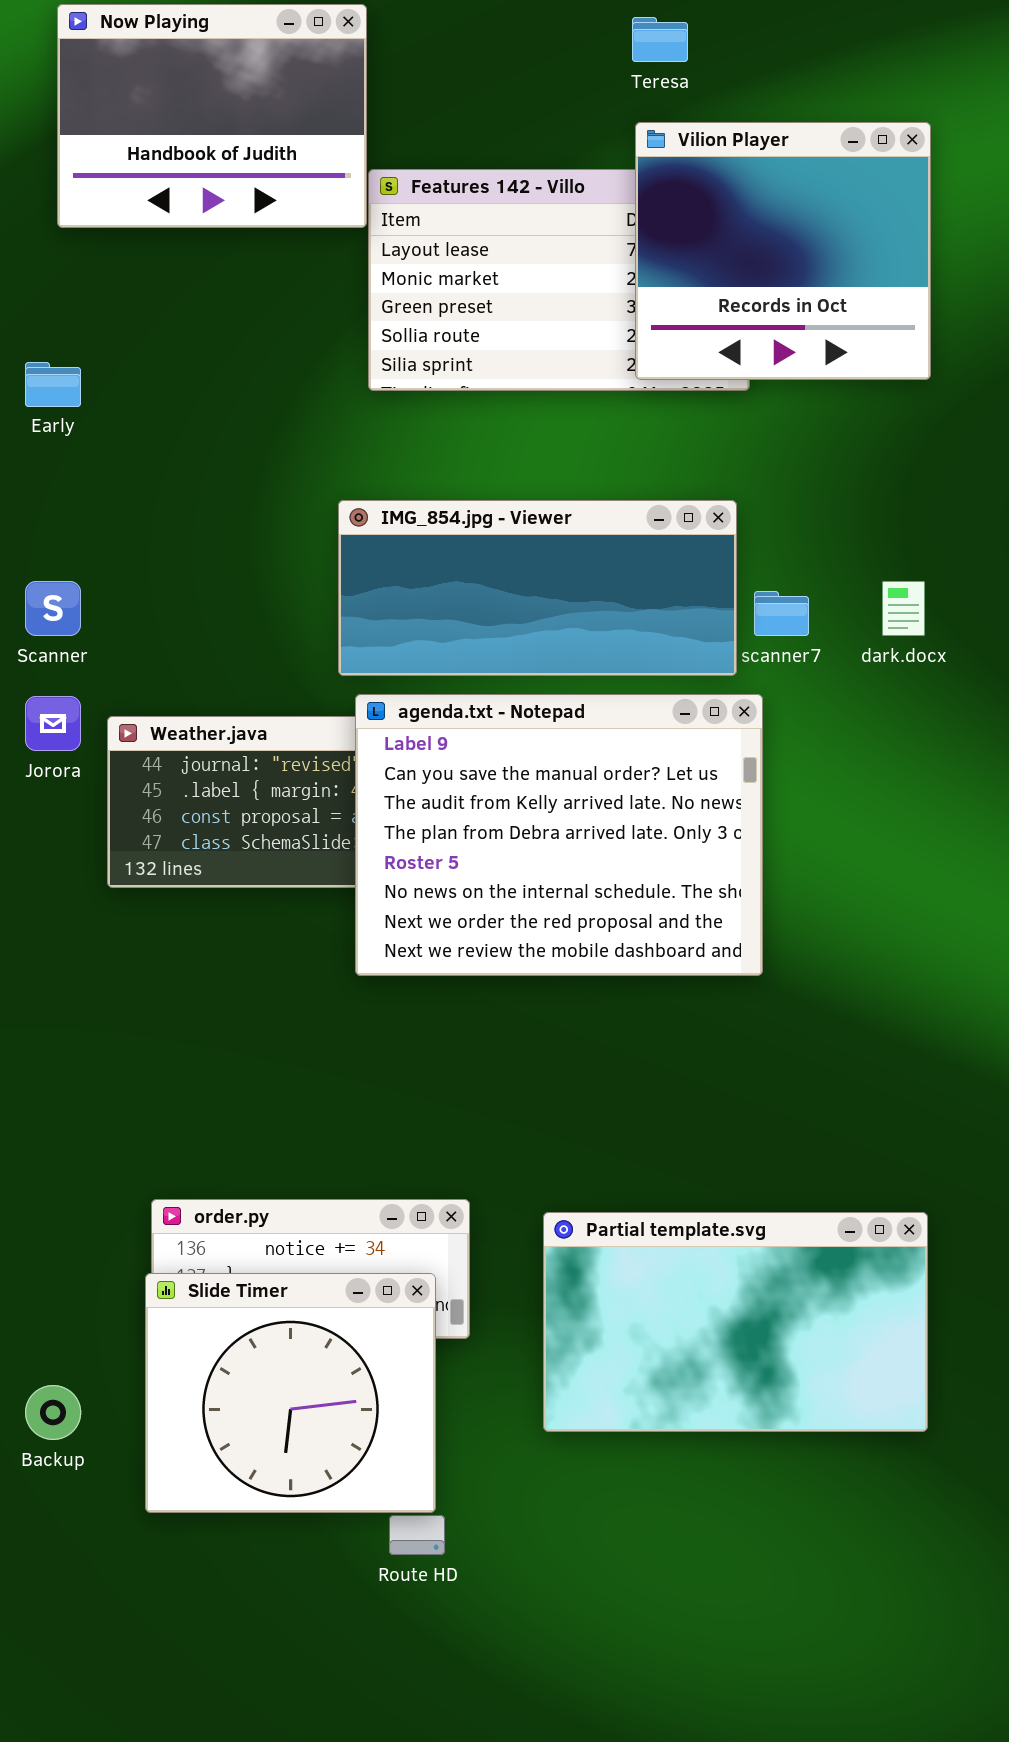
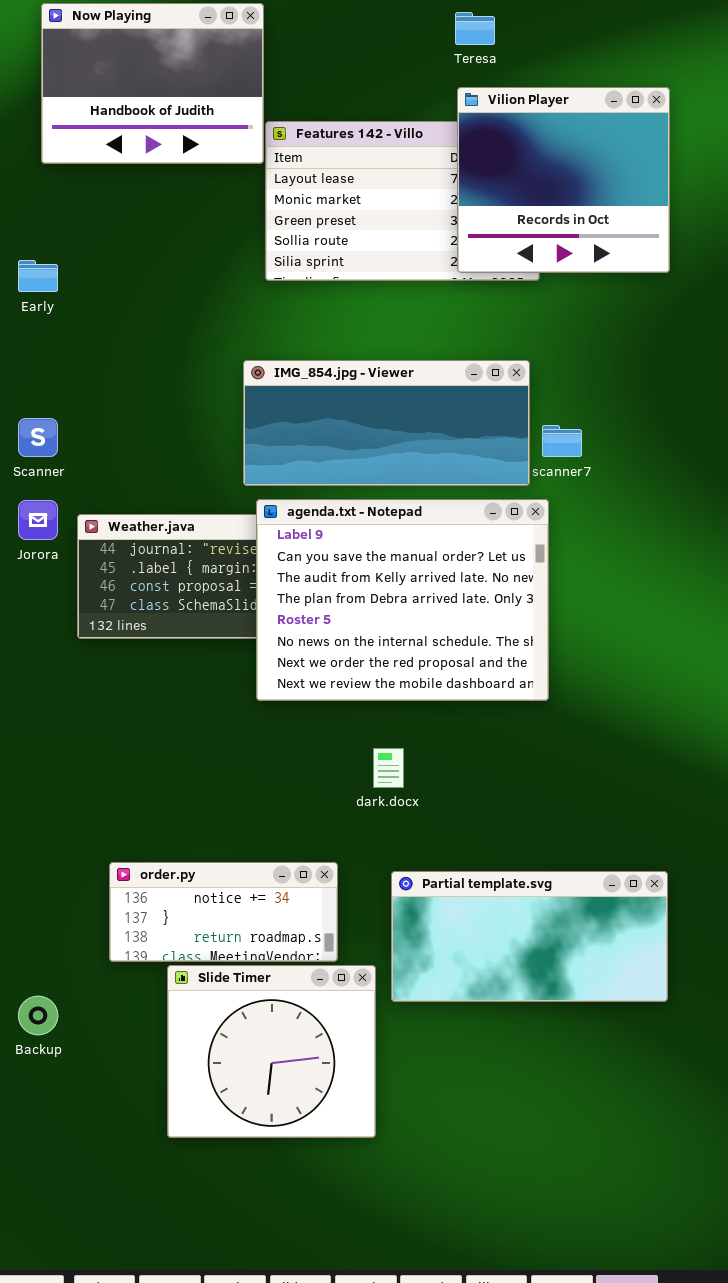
dark.docx: [882,581,925,636] -> [373,748,404,788], moved
Partial template.svg: [543,1212,928,1432] -> [391,871,668,1002], resized
Slide Timer: [145,1273,436,1513] -> [167,965,376,1138], moved

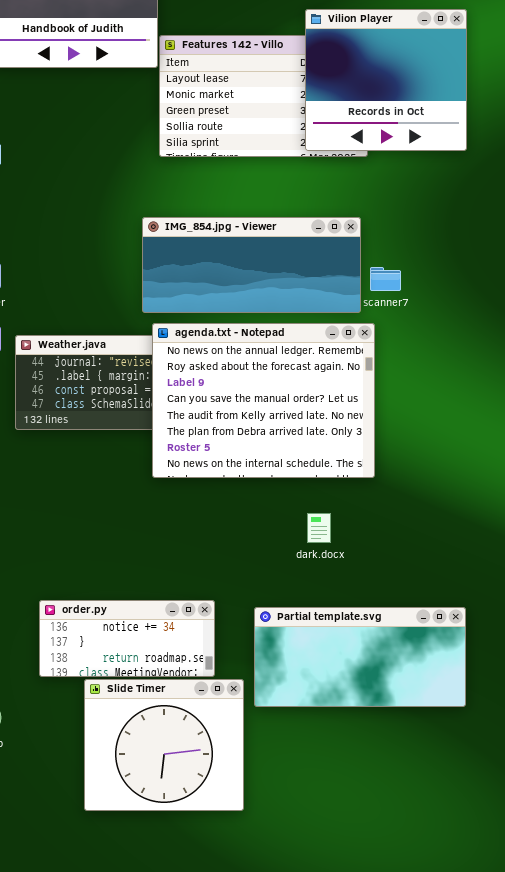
agenda.txt - Notepad: [256,499,549,701] -> [152,323,375,478], scrolled up 2 rows
dark.docx: [373,748,404,788] -> [307,513,331,543], moved

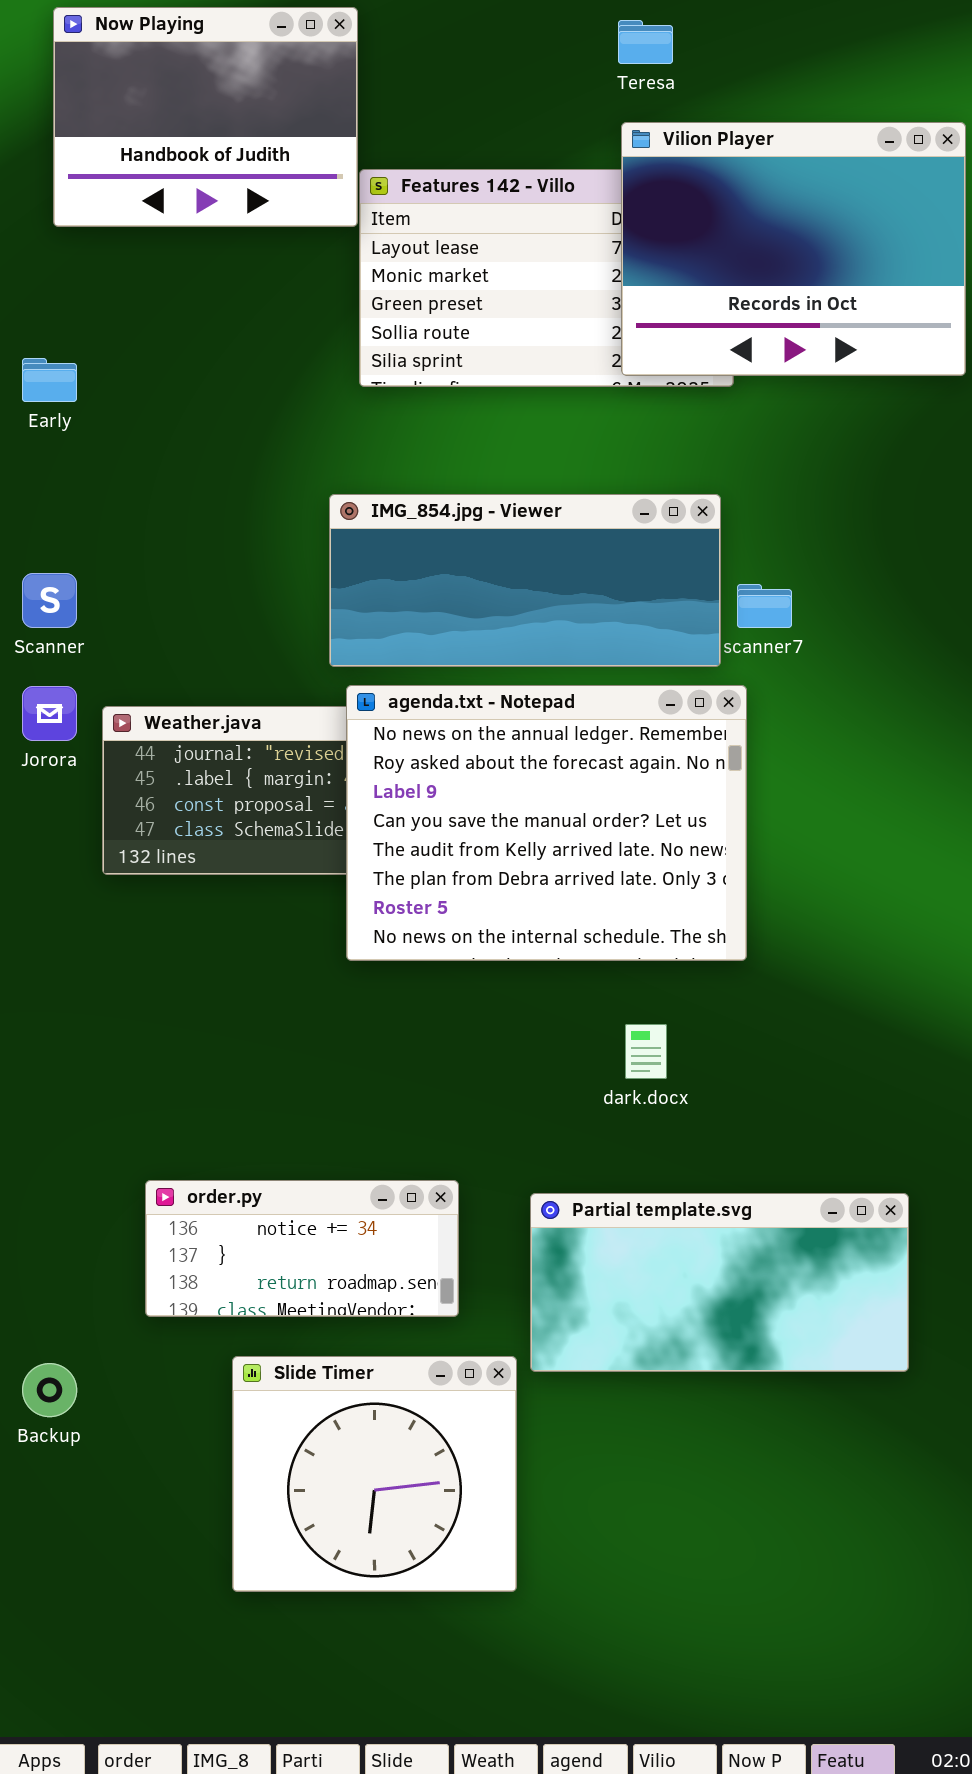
Vilion Player: [305,9,467,151] -> [621,122,966,376], resized
Slide Timer: [84,679,244,811] -> [232,1356,517,1592], moved

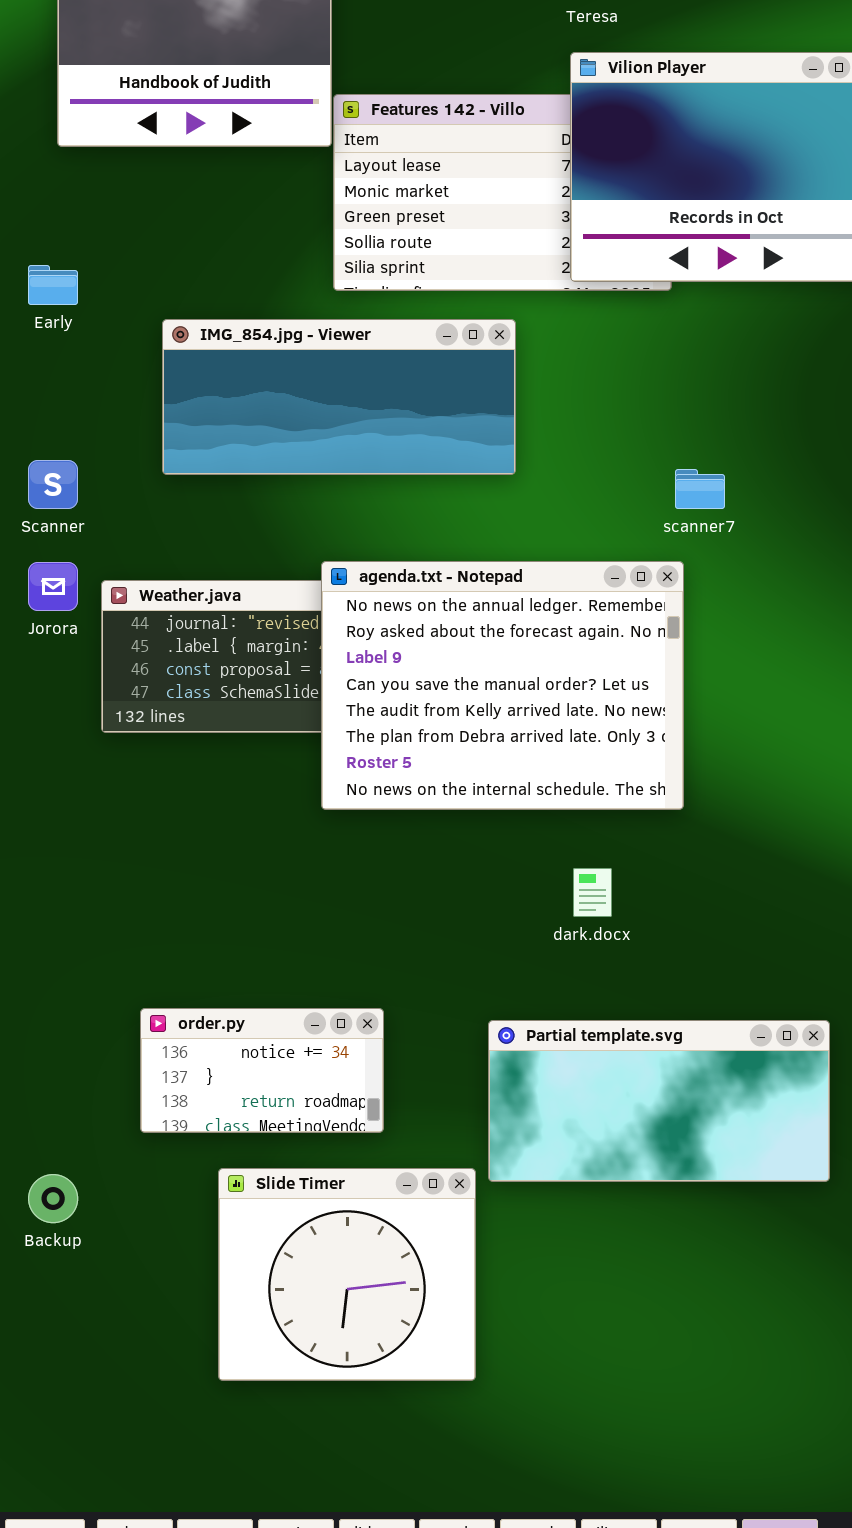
IMG_854.jpg - Viewer: [329,494,721,667] -> [162,319,516,475], moved
order.py: [145,1180,459,1317] -> [140,1008,384,1133], resized

